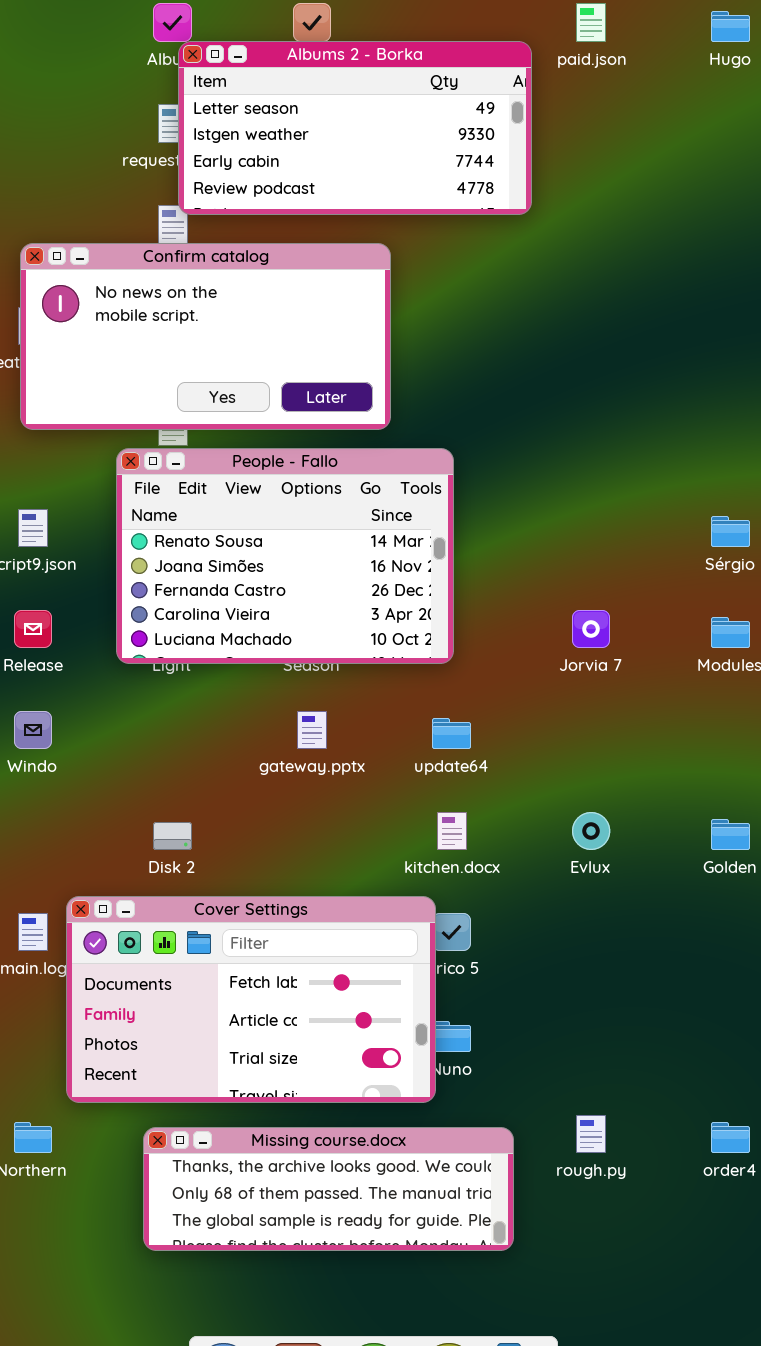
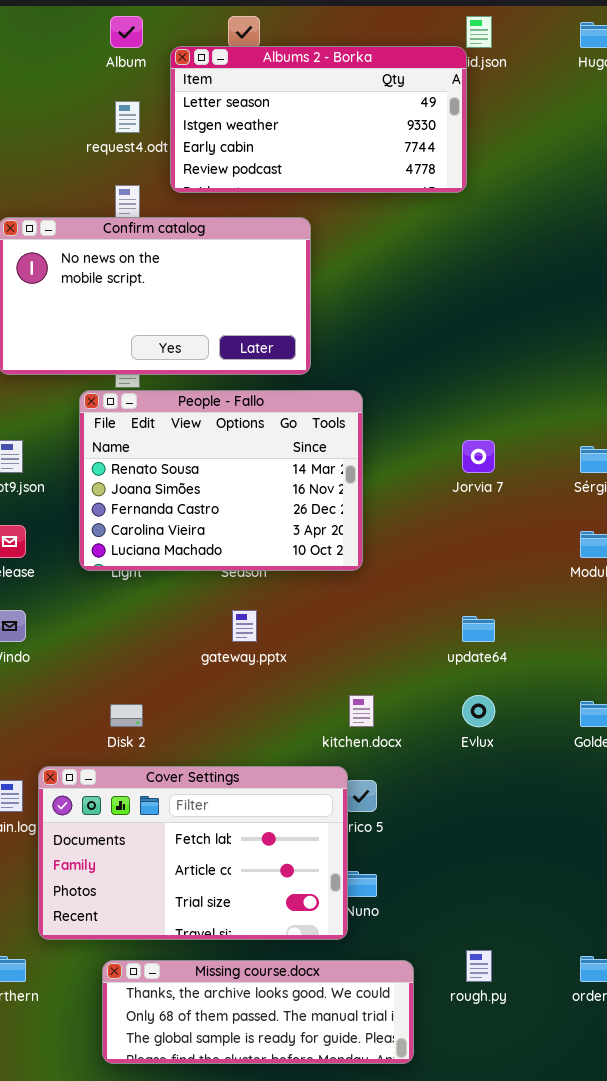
Albums 2 - Borka: [178,41,532,215] -> [170,46,467,193], moved
Jorvia 7: [572,610,610,648] -> [462,440,495,473], moved
update64: [432,718,471,749] -> [462,616,495,642], moved

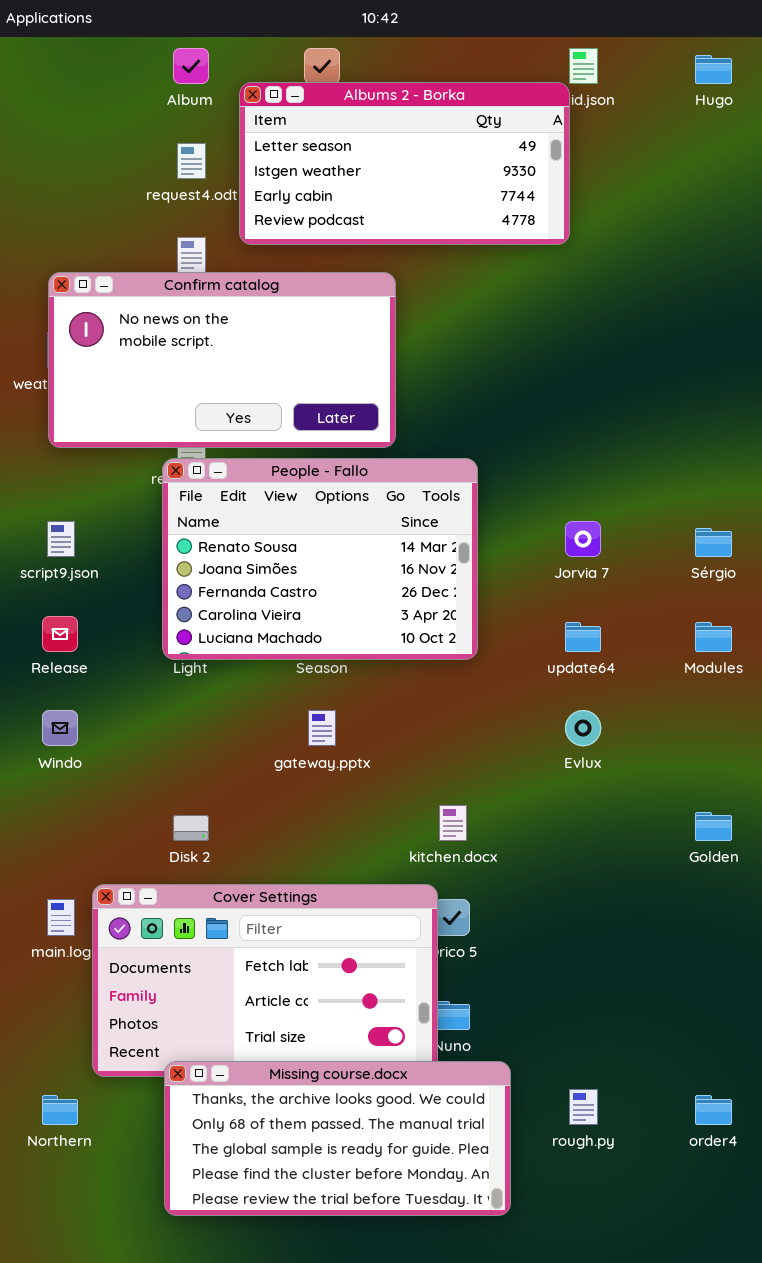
People - Fallo: [79,390,363,571] -> [162,458,478,660], moved
update64: [462,616,495,642] -> [565,622,601,652], moved
Evlux: [462,695,495,727] -> [565,710,601,746], moved
Missing course.docx: [102,960,414,1064] -> [164,1061,511,1216], resized

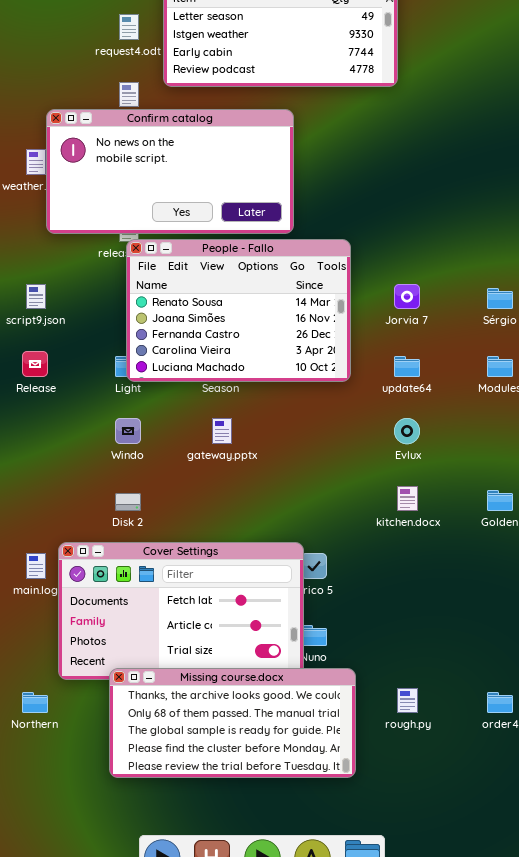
Confirm catalog: [48,272,396,448] -> [46,109,294,234], moved
People - Fallo: [162,458,478,660] -> [126,239,351,382], moved
Windo: [42,710,78,746] -> [115,418,141,444], moved
kitchen.docx: [439,805,467,841] -> [397,486,418,511], moved

